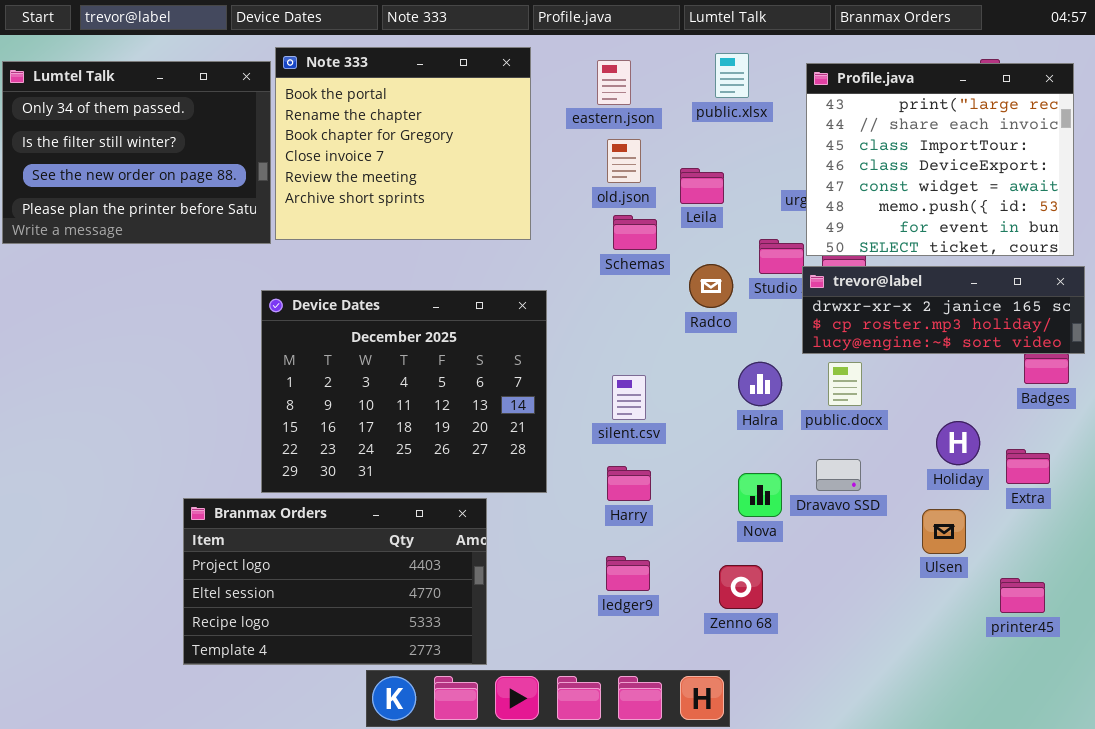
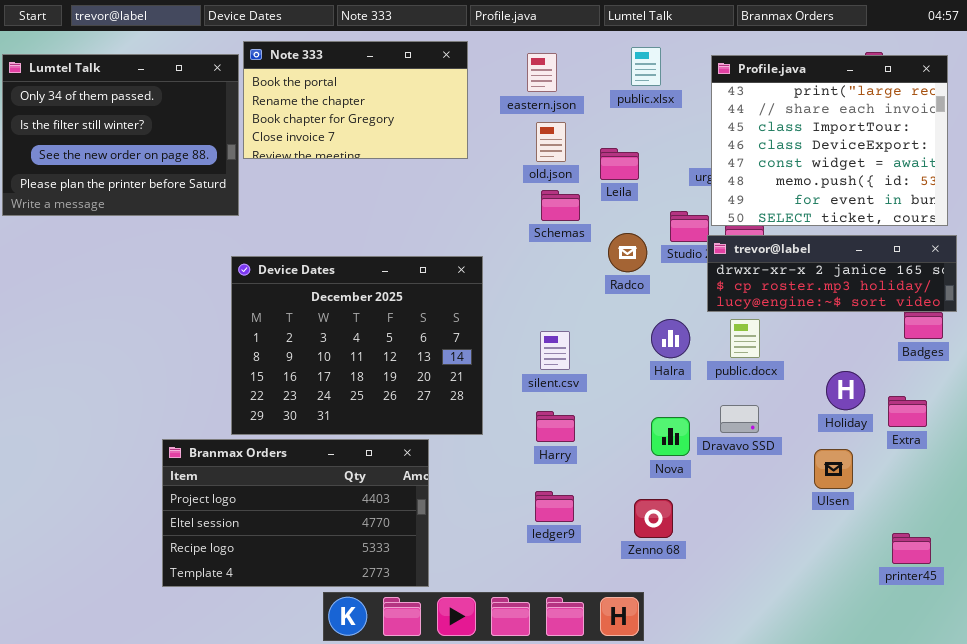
Note 333: [275,47,531,240] -> [243,41,468,159], resized
printer45: [1000,578,1045,613] -> [892,533,931,564], moved

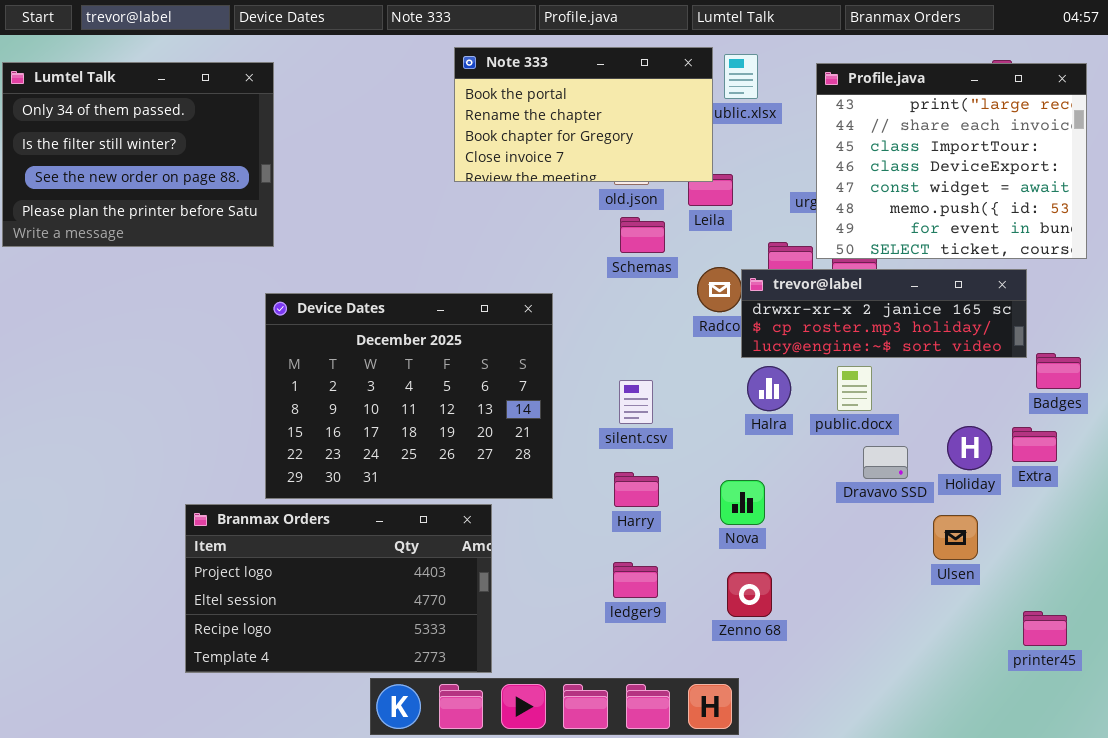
Note 333: [243,41,468,159] -> [454,47,713,182], moved
trevor@label: [707,235,957,312] -> [741,269,1027,358], moved
Extra: [888,396,927,427] -> [1012,427,1057,462], moved
Dravavo SSD: [720,405,759,433] -> [863,446,908,479], moved
Nova: [651,417,690,456] -> [720,480,765,525], moved

